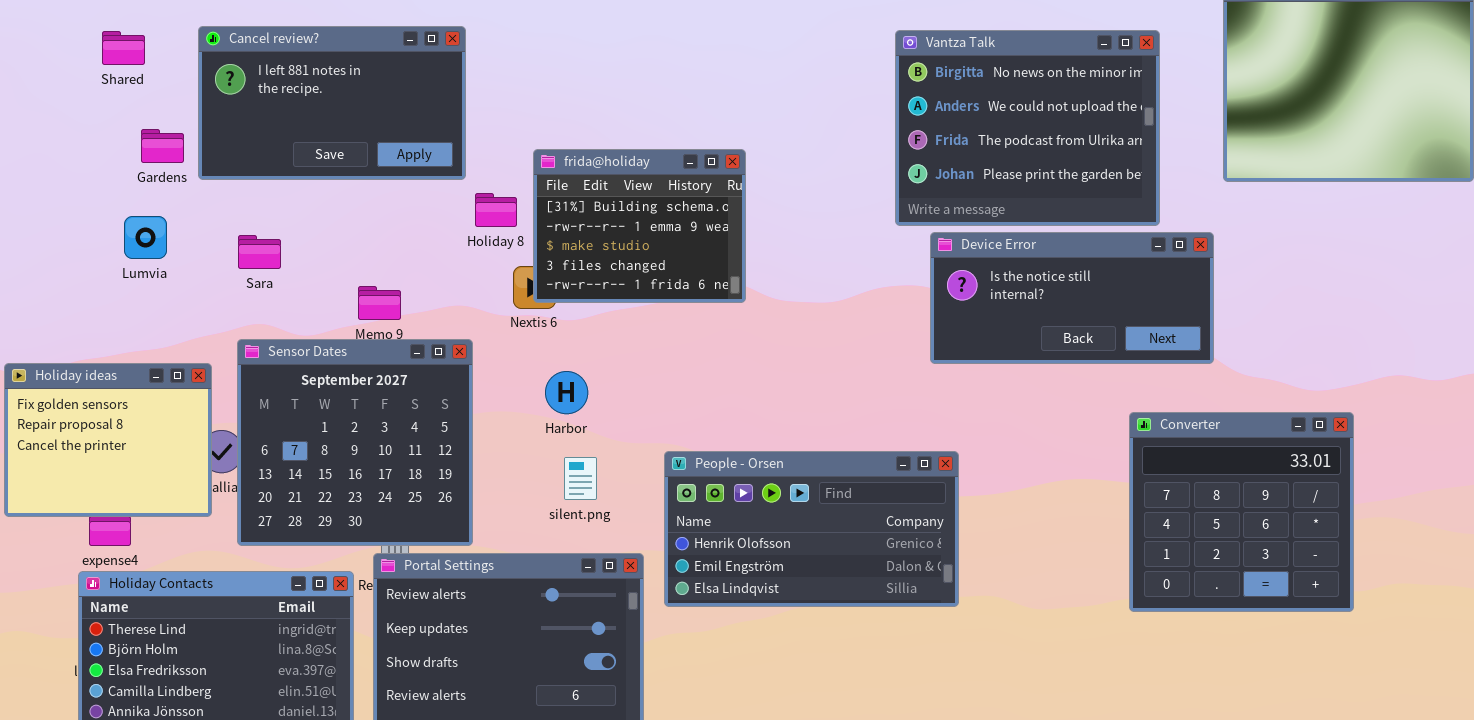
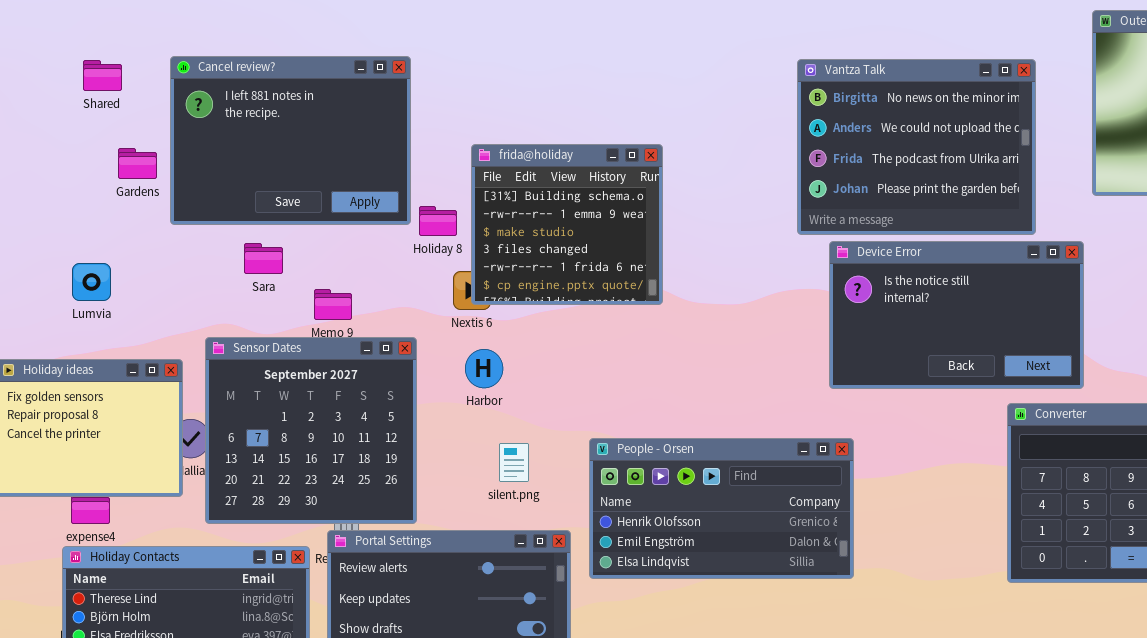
Cancel review?: [198,26,466,180] -> [170,56,411,225], resized
frida@holiday: [533,149,746,303] -> [471,144,663,305], resized
Lumvia: [124,216,167,259] -> [72,263,111,301], moved
Device Error: [930,232,1214,364] -> [829,241,1084,389], resized
Sara: [238,235,281,269] -> [244,243,283,274], moved
Harbor: [545,371,588,414] -> [465,349,503,388], moved

